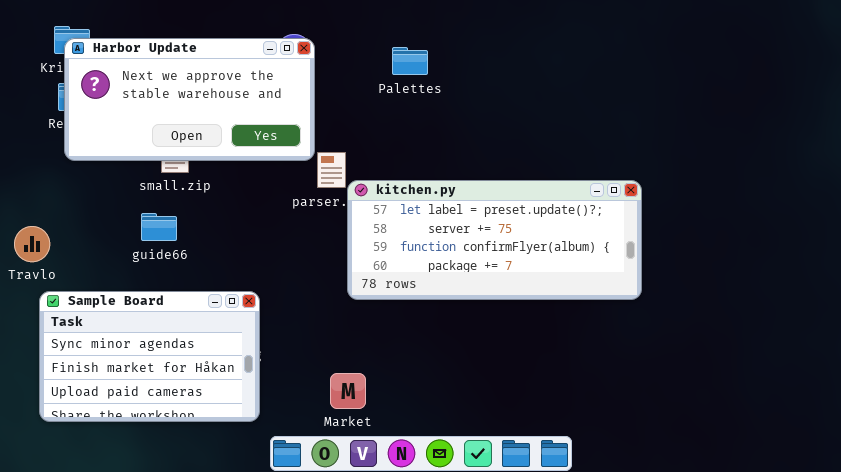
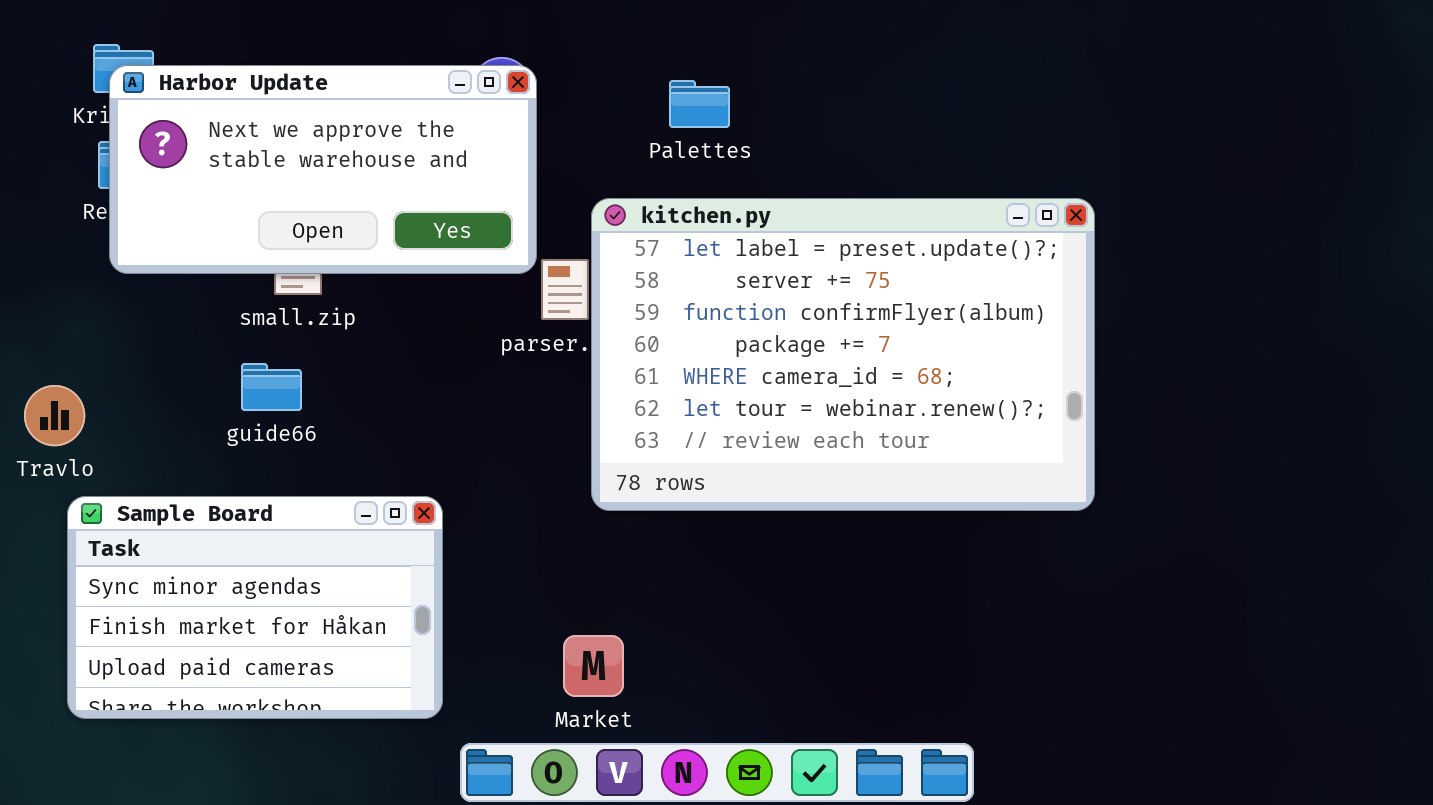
kitchen.py: [347,180,642,300] -> [591,198,1095,511], resized

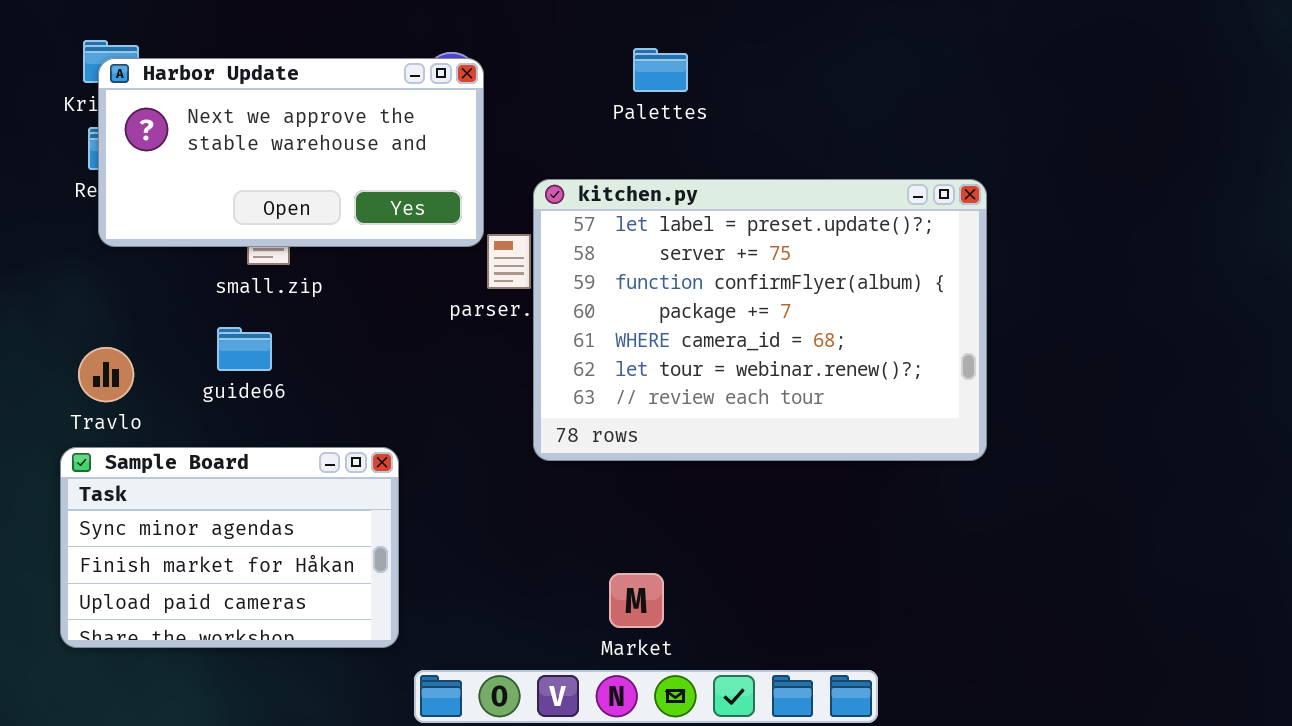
Palettes: [669,80,730,128] -> [633,48,688,92], moved
Travlo: [24,385,85,446] -> [78,347,134,402], moved
Market: [563,635,624,697] -> [609,573,664,628], moved

